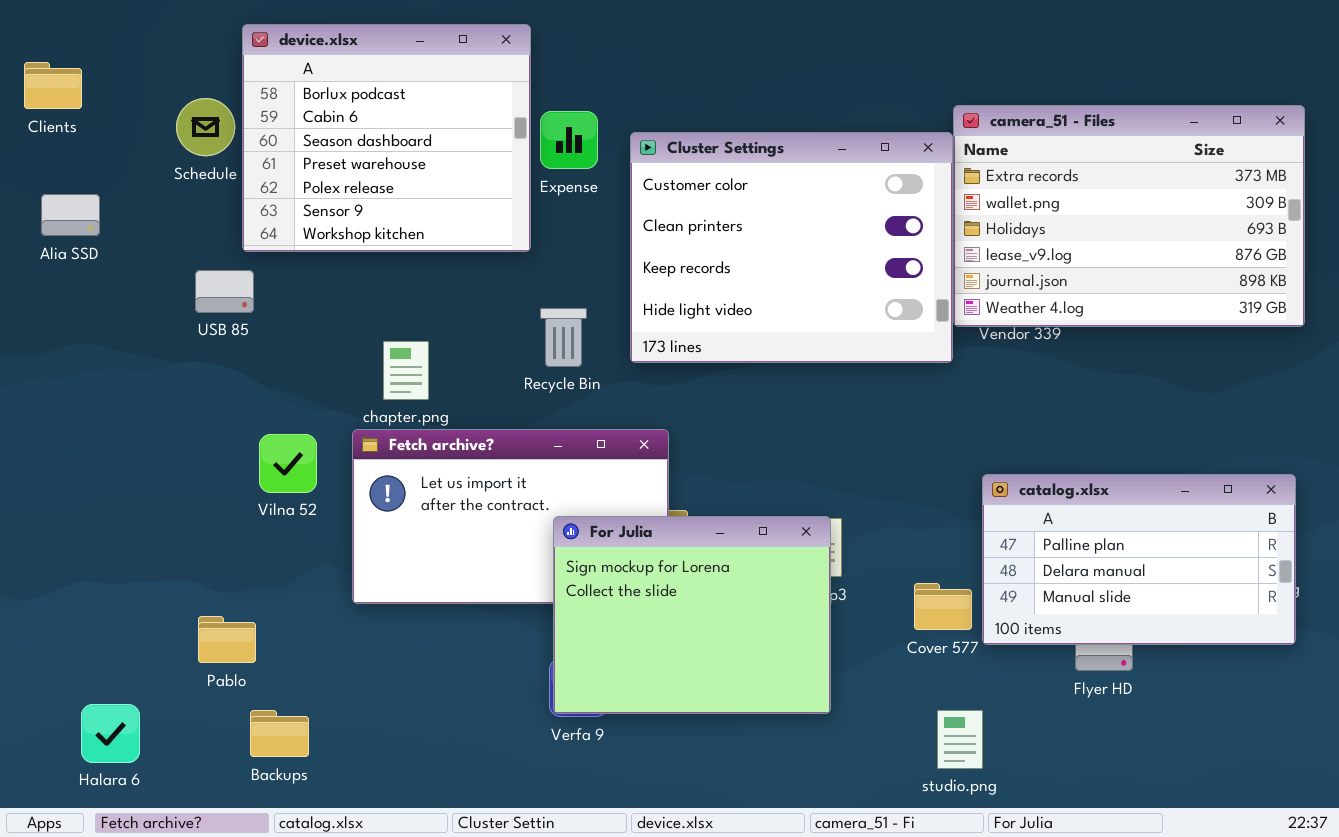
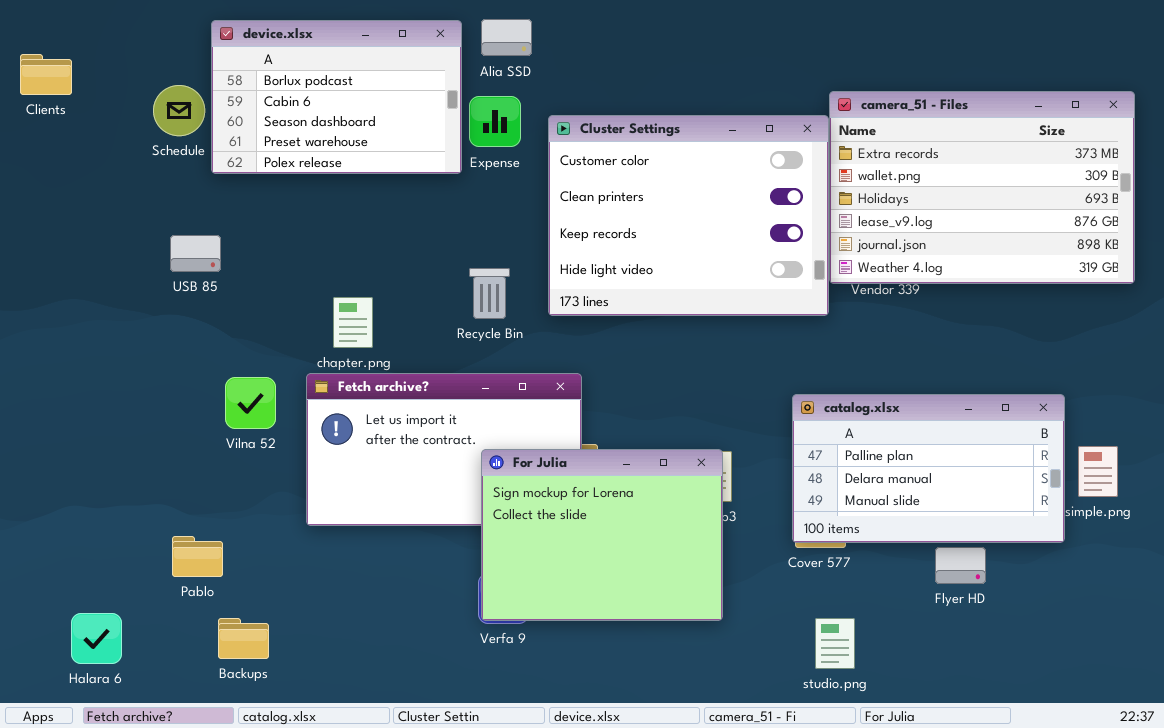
device.xlsx: [242,24,531,252] -> [211,20,462,174], resized
Alia SSD: [41,194,100,236] -> [481,19,532,56], moved
catalog.xlsx: [982,474,1296,645] -> [792,394,1065,543], moved

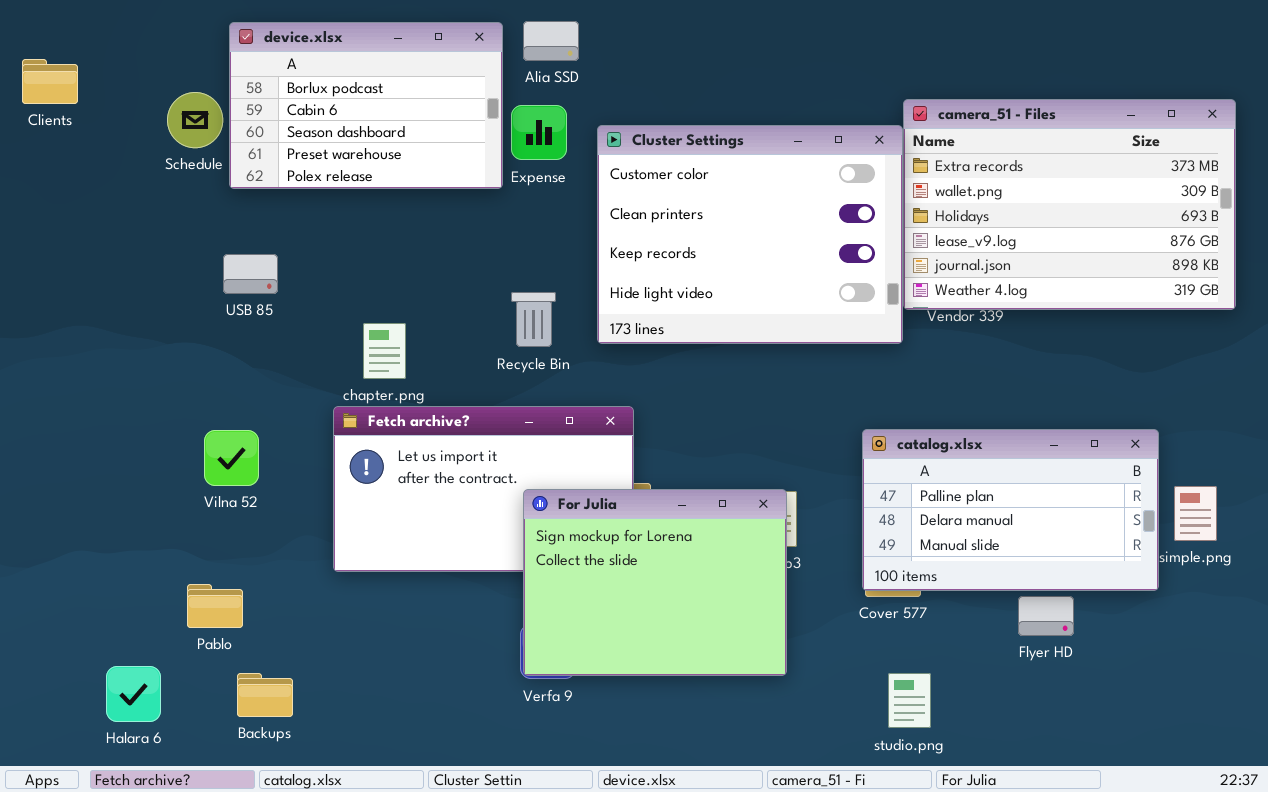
USB 85: [170,235,221,272] -> [223,254,278,294], moved
Vilna 52: [225,377,276,429] -> [204,430,259,486], moved
Halara 6: [71,613,122,664] -> [106,666,161,722], moved

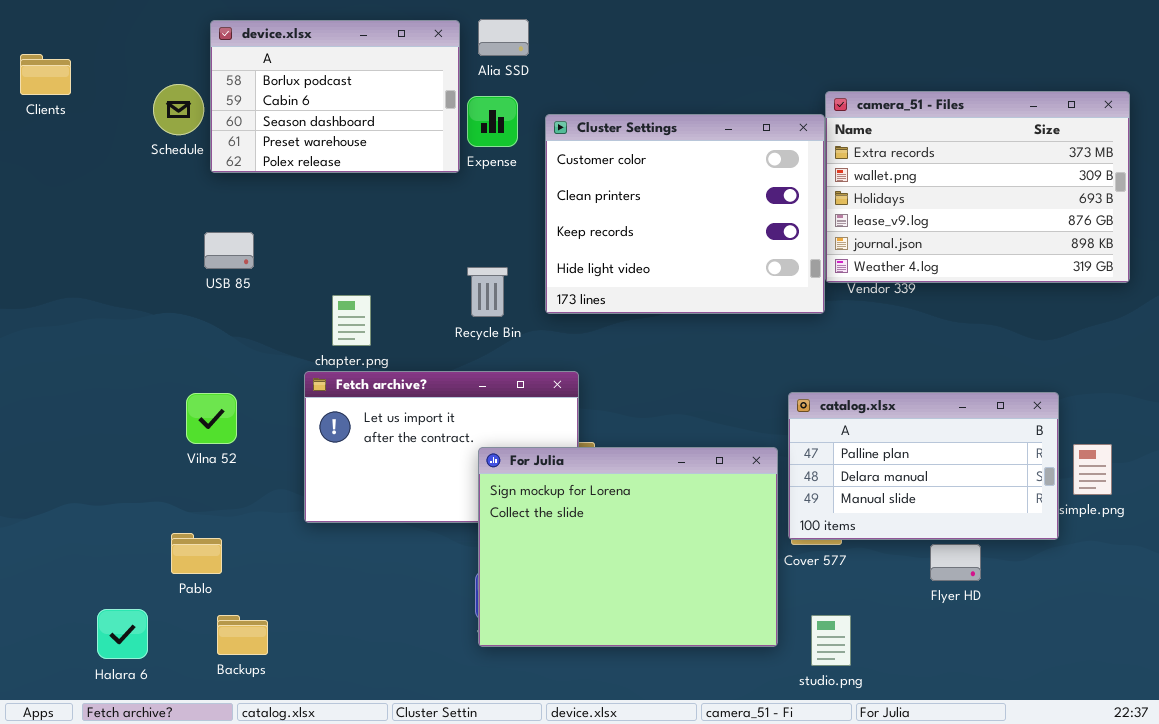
For Julia: [523,489,787,676] -> [478,447,778,647], resized

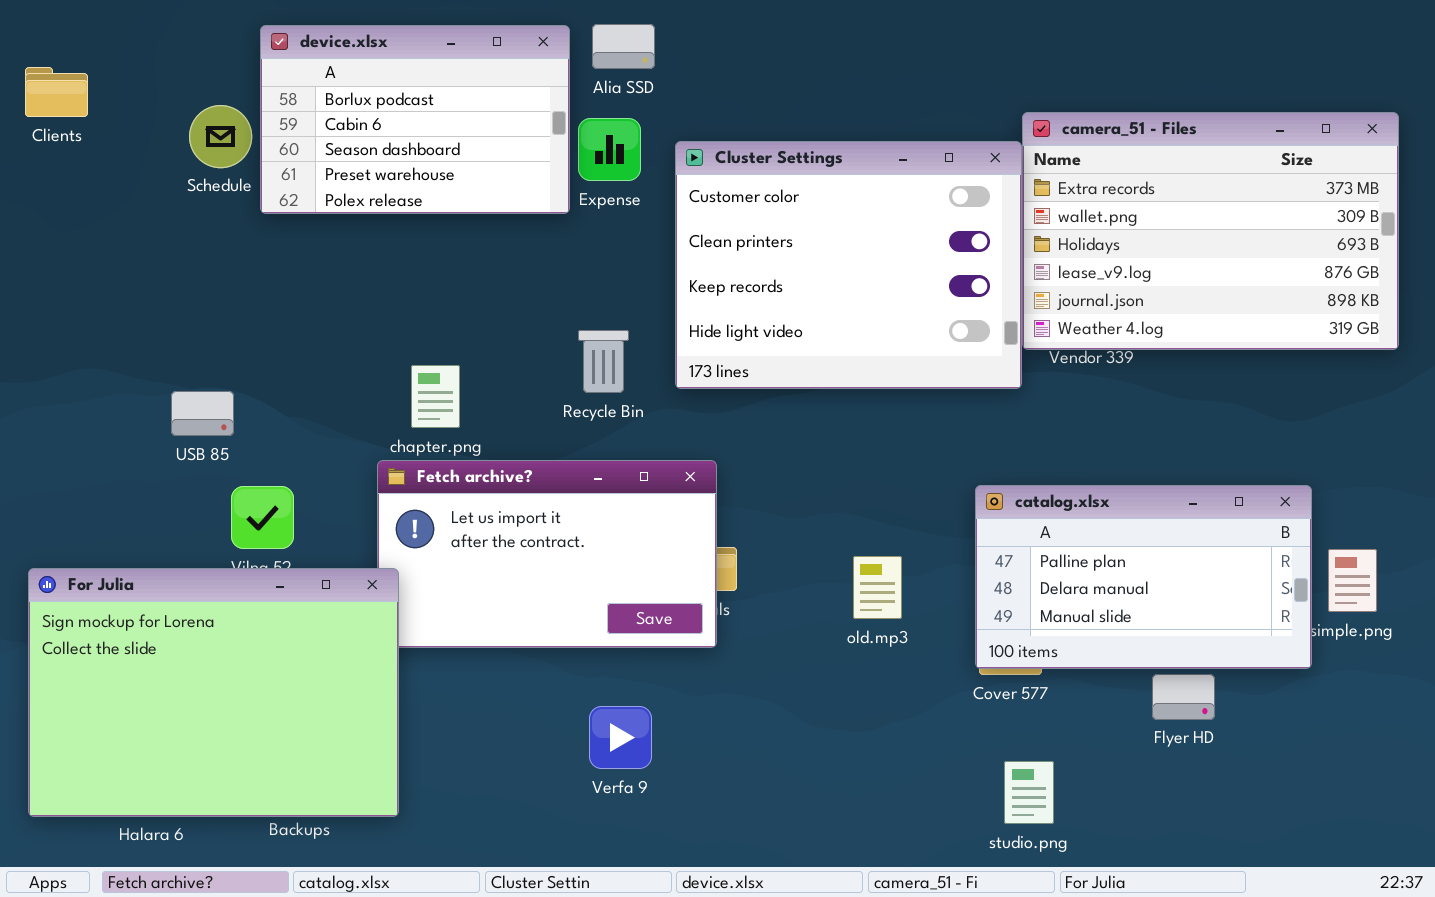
USB 85: [204,232,254,269] -> [171,391,234,436], moved
For Julia: [478,447,778,647] -> [28,568,399,817], moved

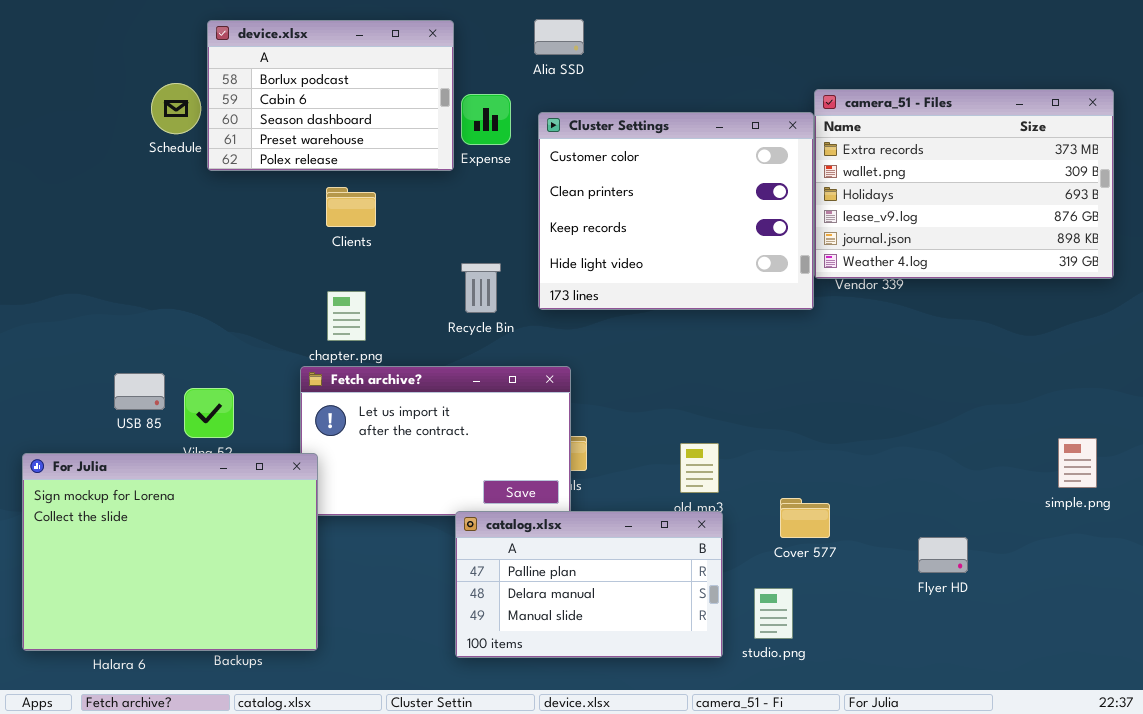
Alia SSD: [592,24,655,69] -> [534,19,584,55], moved
Clients: [25,67,88,117] -> [326,187,376,227], moved
USB 85: [171,391,234,436] -> [114,373,165,410], moved
catalog.xlsx: [975,485,1312,669] -> [455,511,723,658], moved
studio.png: [1004,761,1054,824] -> [754,588,793,639], moved

